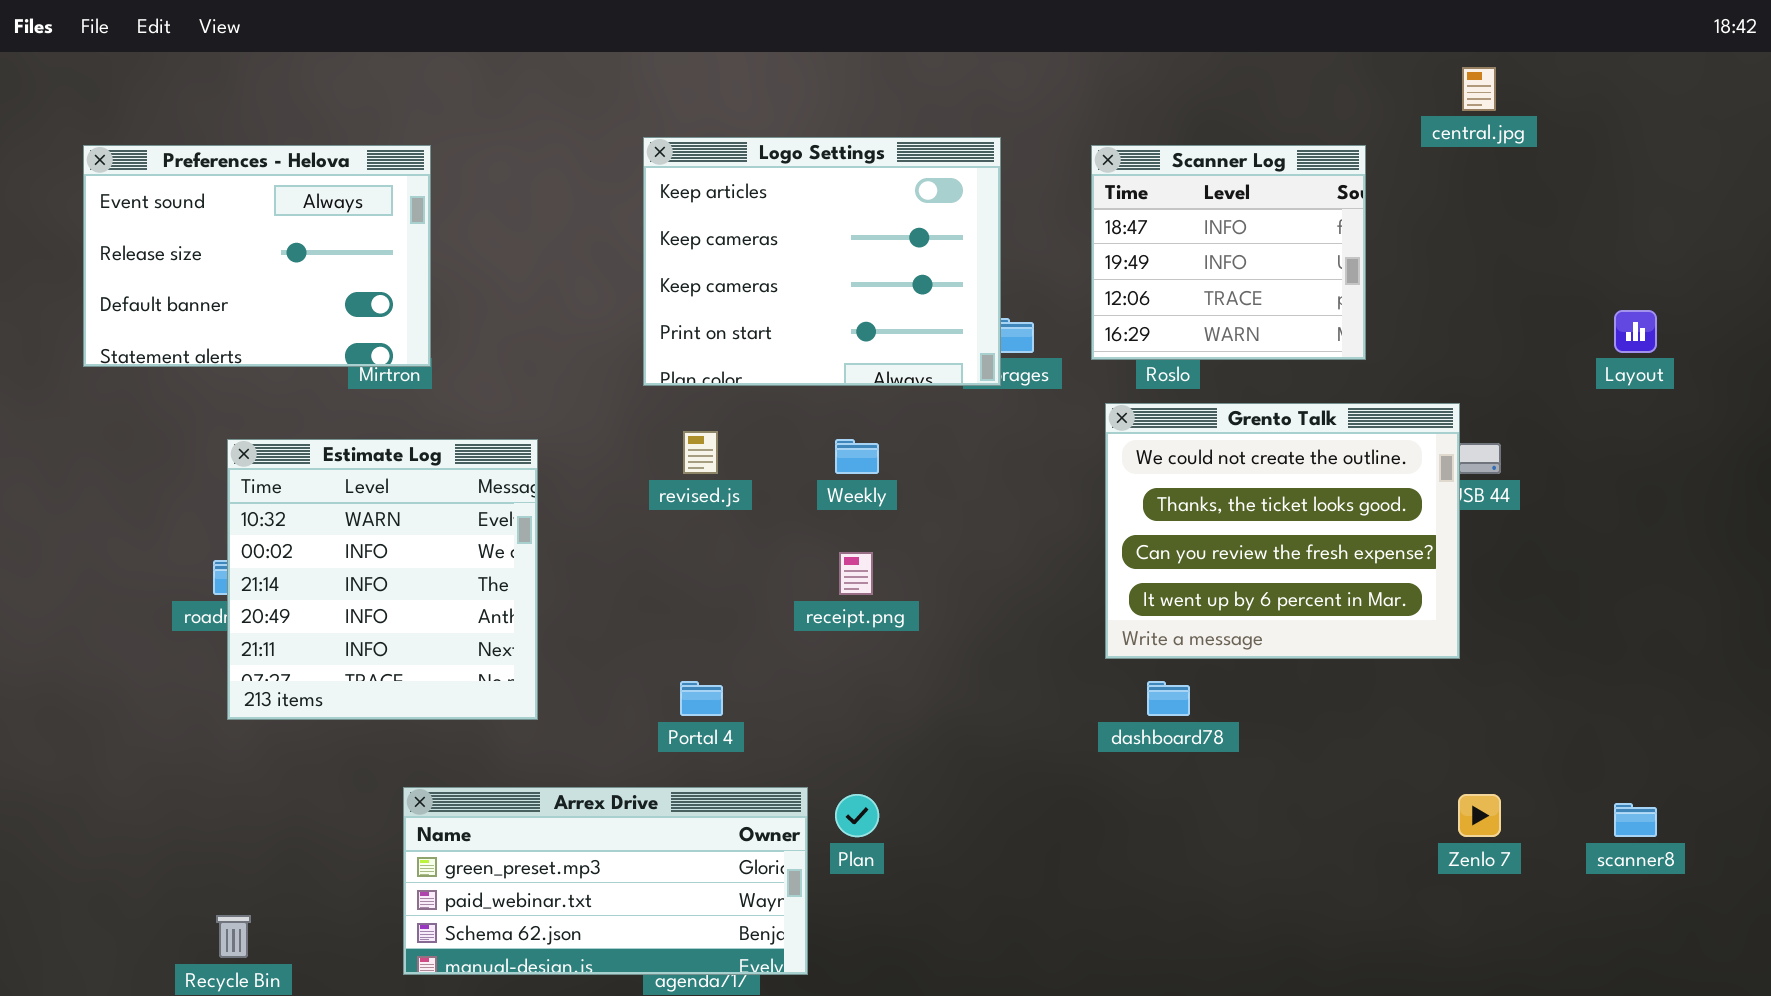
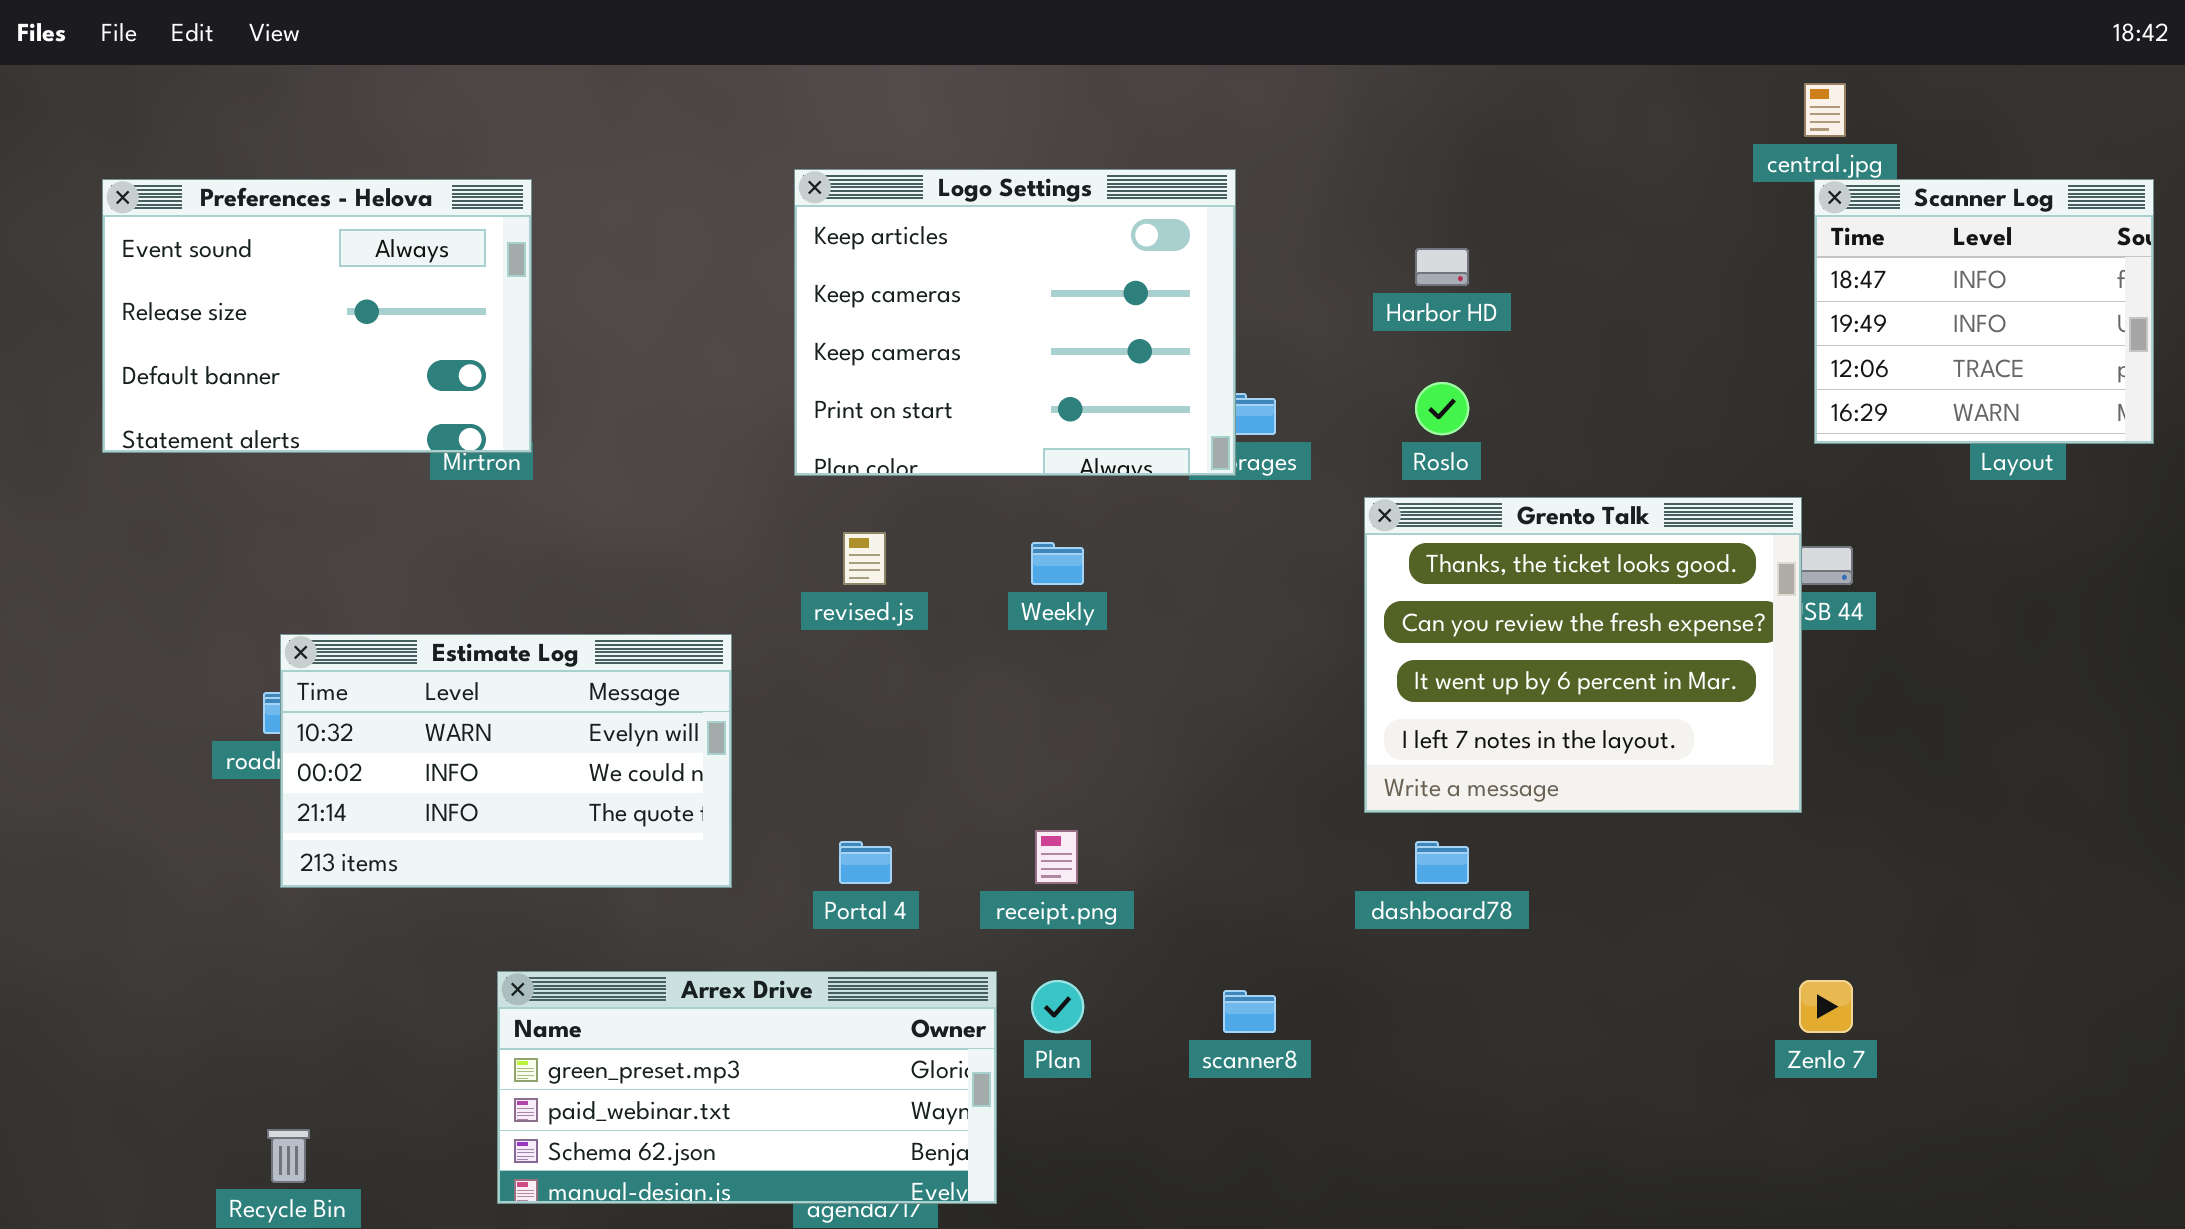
Scanner Log: [1091,145,1366,360] -> [1814,179,2154,444], moved
Grento Talk: [1105,403,1460,659] -> [1364,497,1802,813], scrolled down 1 row
Estimate Log: [227,439,538,720] -> [280,634,732,888], resized
receipt.png: [839,552,873,595] -> [1035,830,1078,884], moved
scanner8: [1614,803,1657,837] -> [1223,990,1276,1033], moved

